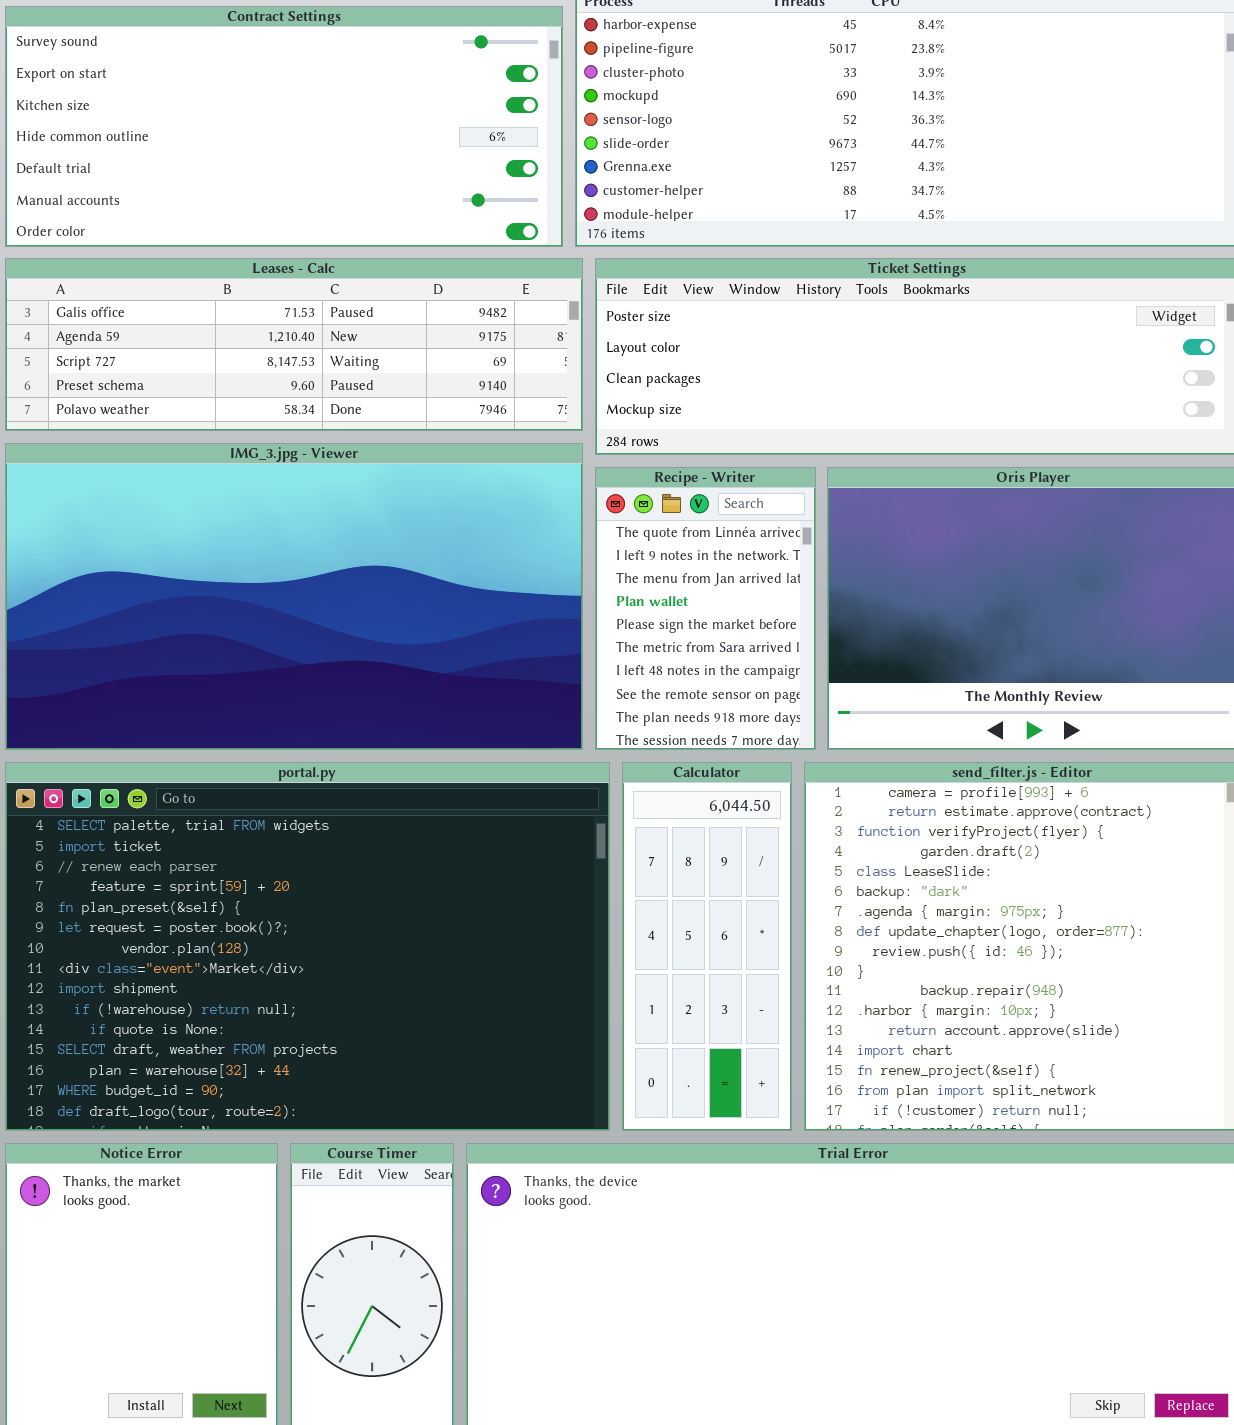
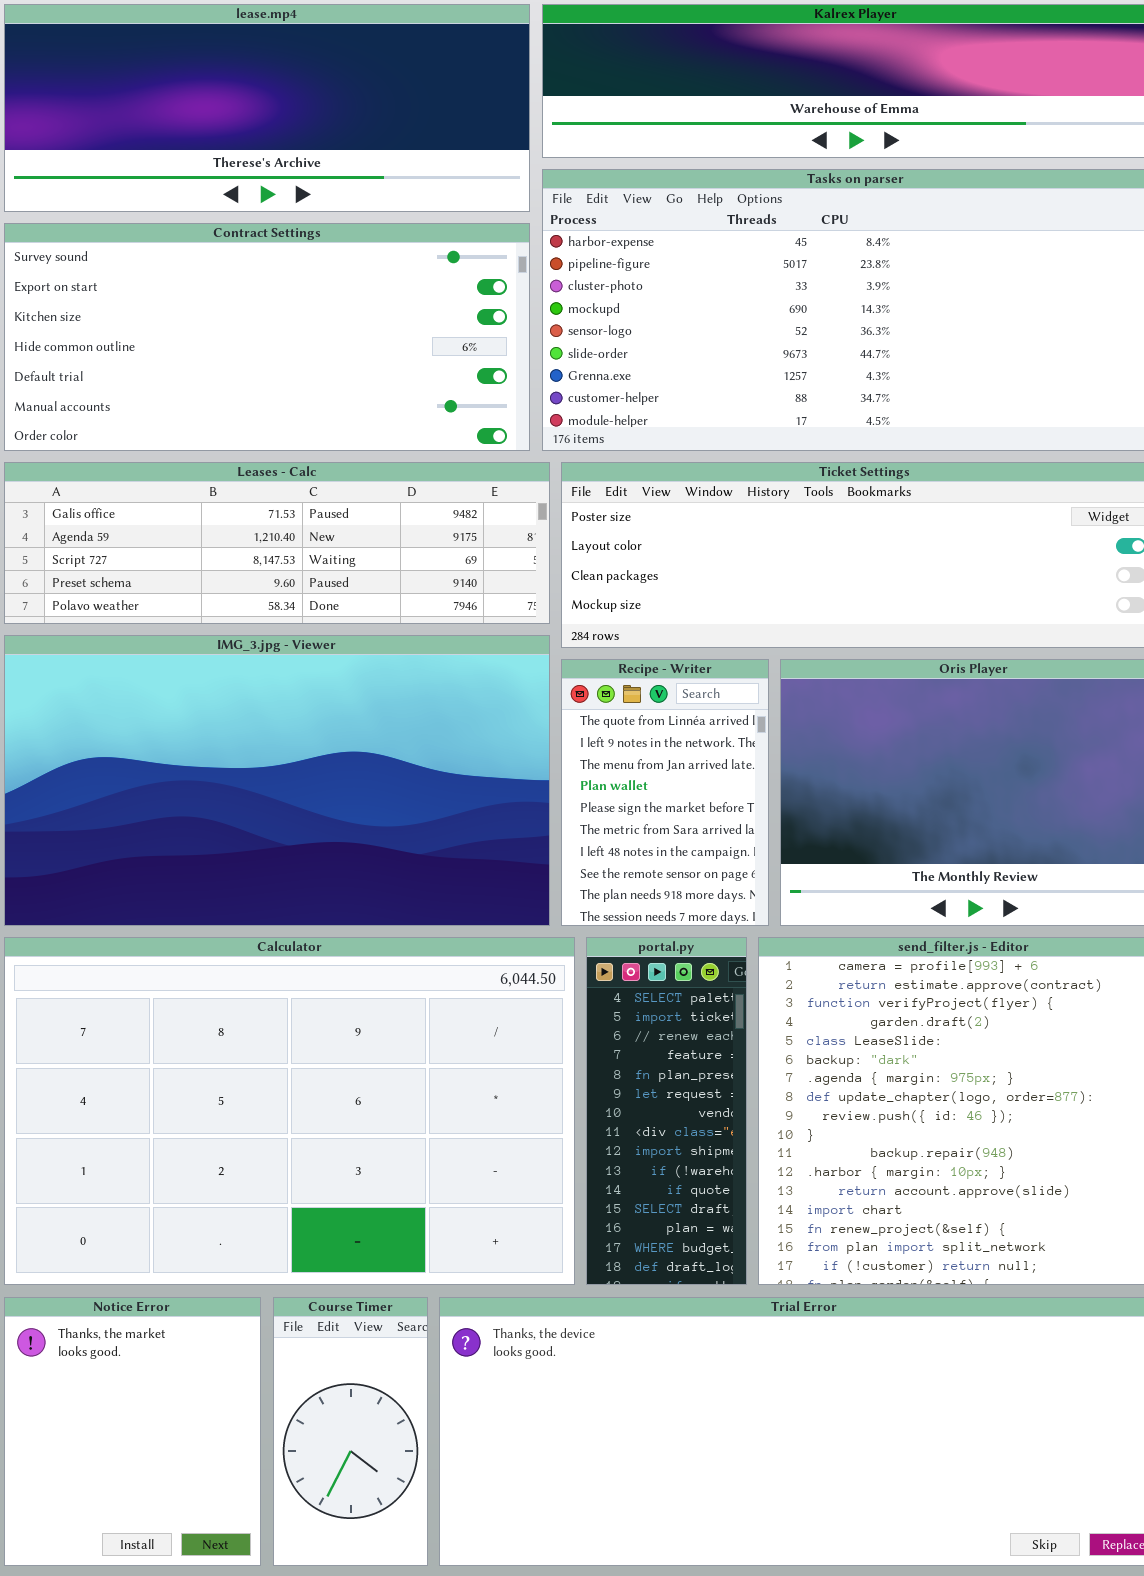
portal.py: [5,762,610,1131] -> [586,937,747,1285], moved, resized
Calculator: [622,762,792,1131] -> [4,937,575,1285], moved, resized

